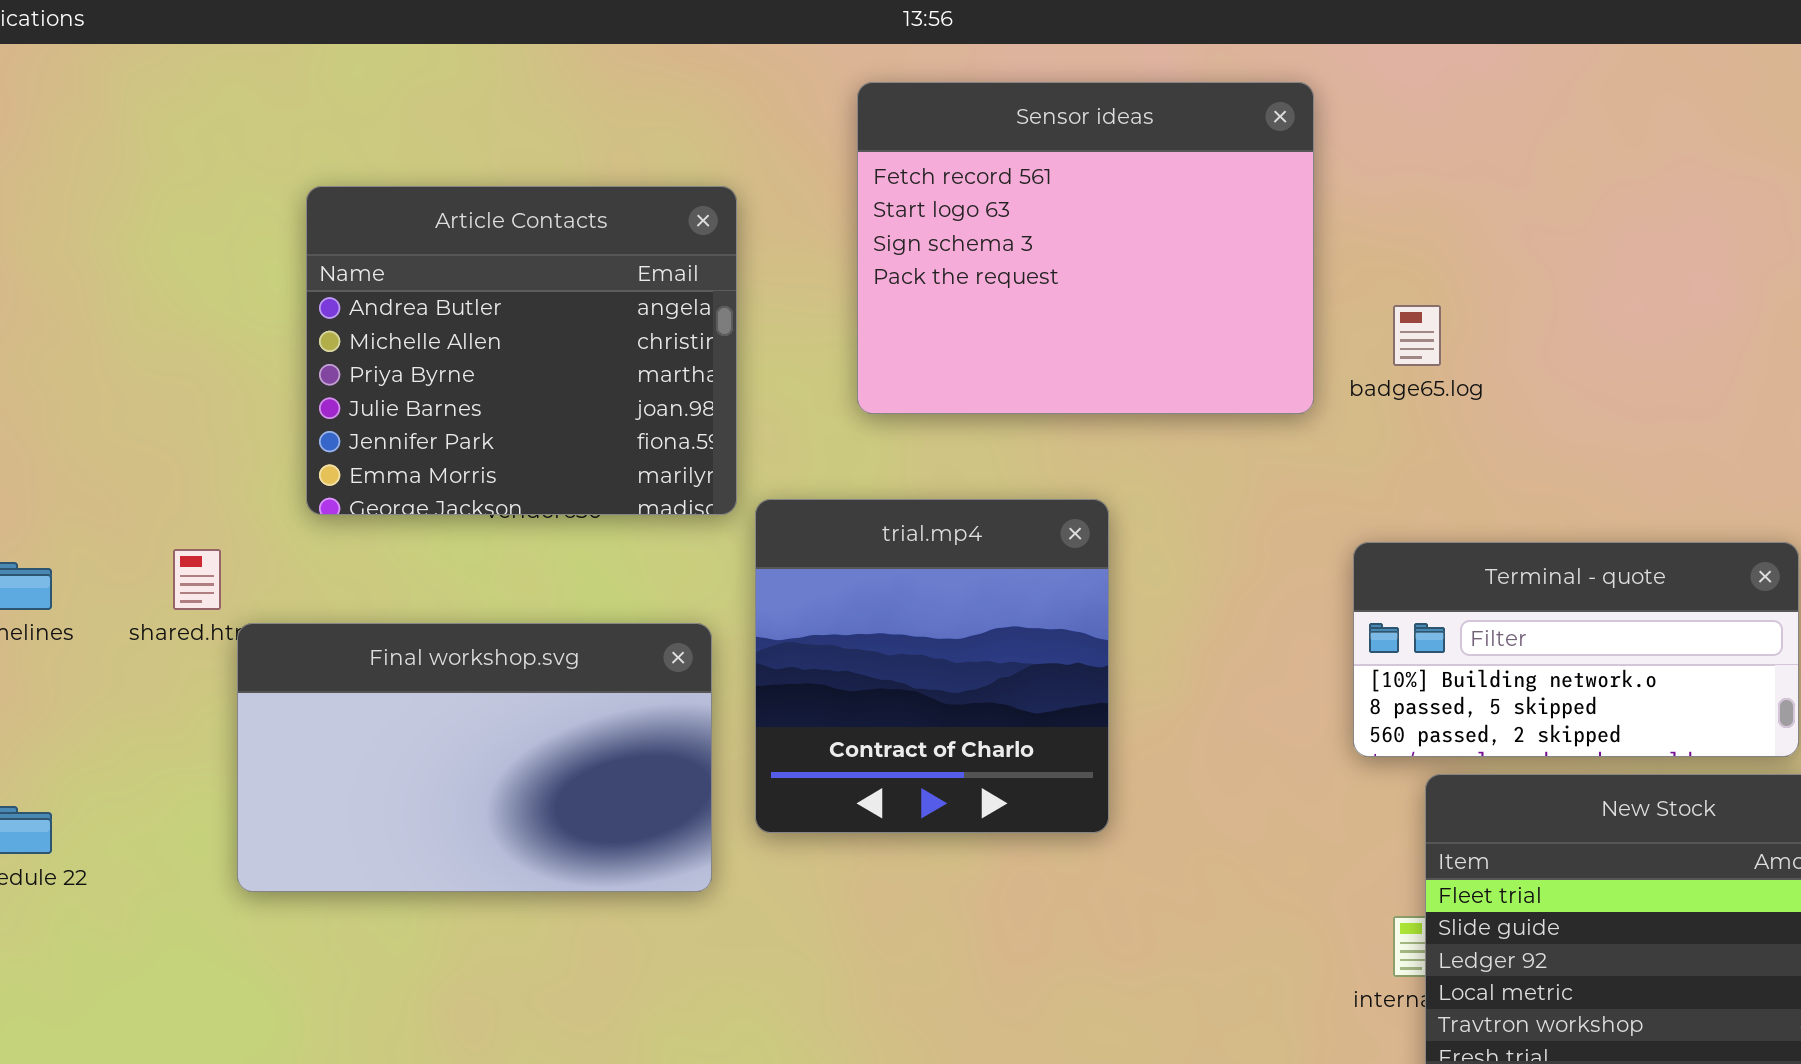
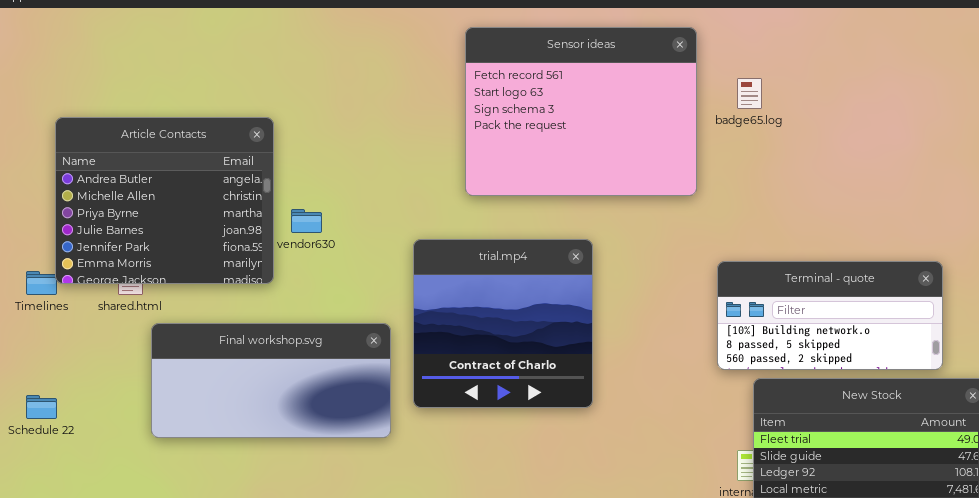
Article Contacts: [306,186,737,515] -> [55,117,274,284], moved
badge65.log: [1393,305,1441,366] -> [737,78,762,109], moved
Final workshop.svg: [237,623,712,892] -> [151,323,391,438], resized

